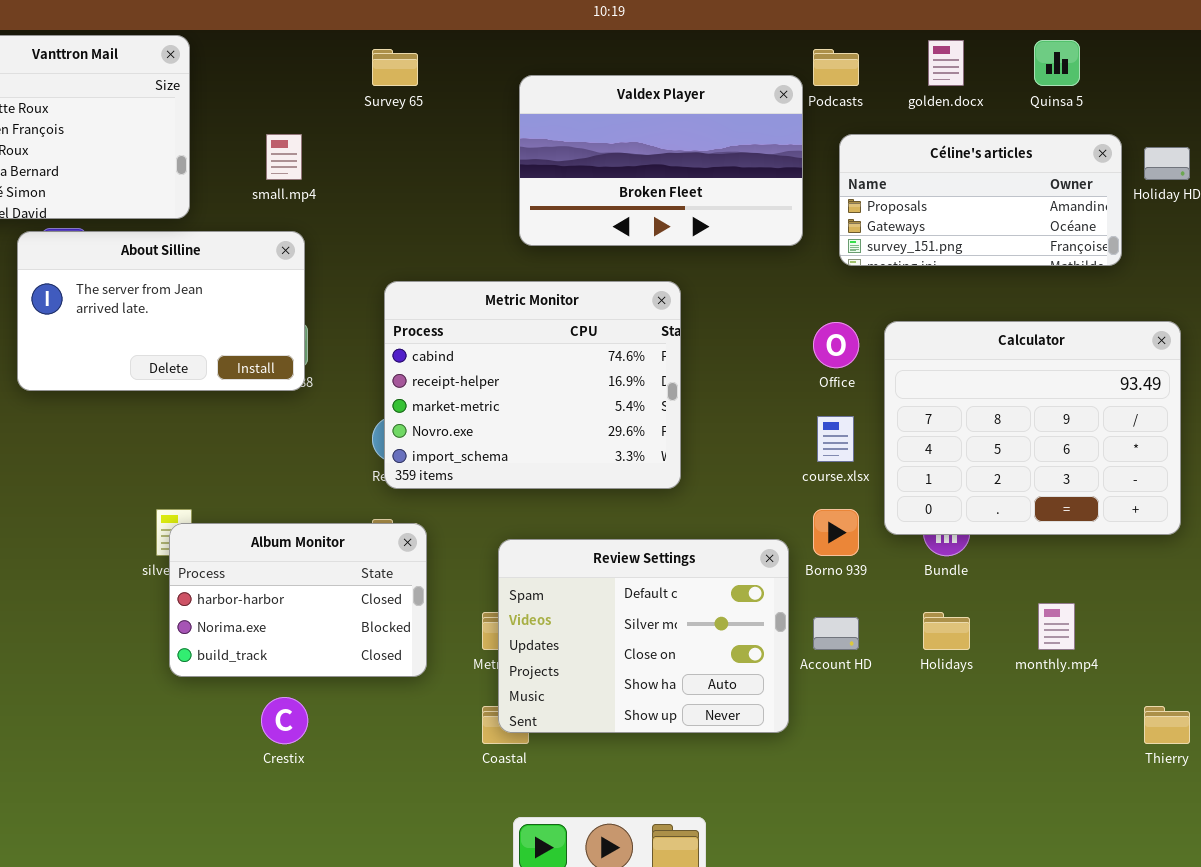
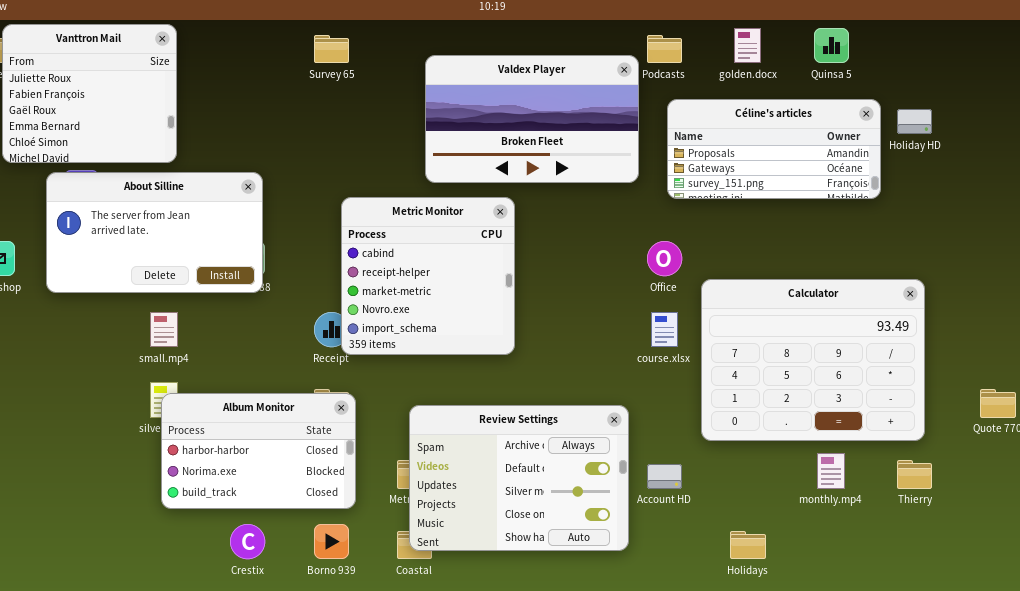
small.mp4: [266,134,302,180] -> [150,312,178,347], moved
Metric Monitor: [384,281,681,489] -> [341,197,515,355], moved, resized
Calculator: [884,321,1181,535] -> [701,279,925,441], moved
Borno 939: [813,509,859,556] -> [314,524,349,559], moved
Review Settings: [498,539,789,733] -> [409,405,629,551], scrolled up 1 row
Holidays: [923,612,970,650] -> [730,531,766,559], moved
Thierry: [1144,706,1190,744] -> [897,460,932,489], moved

